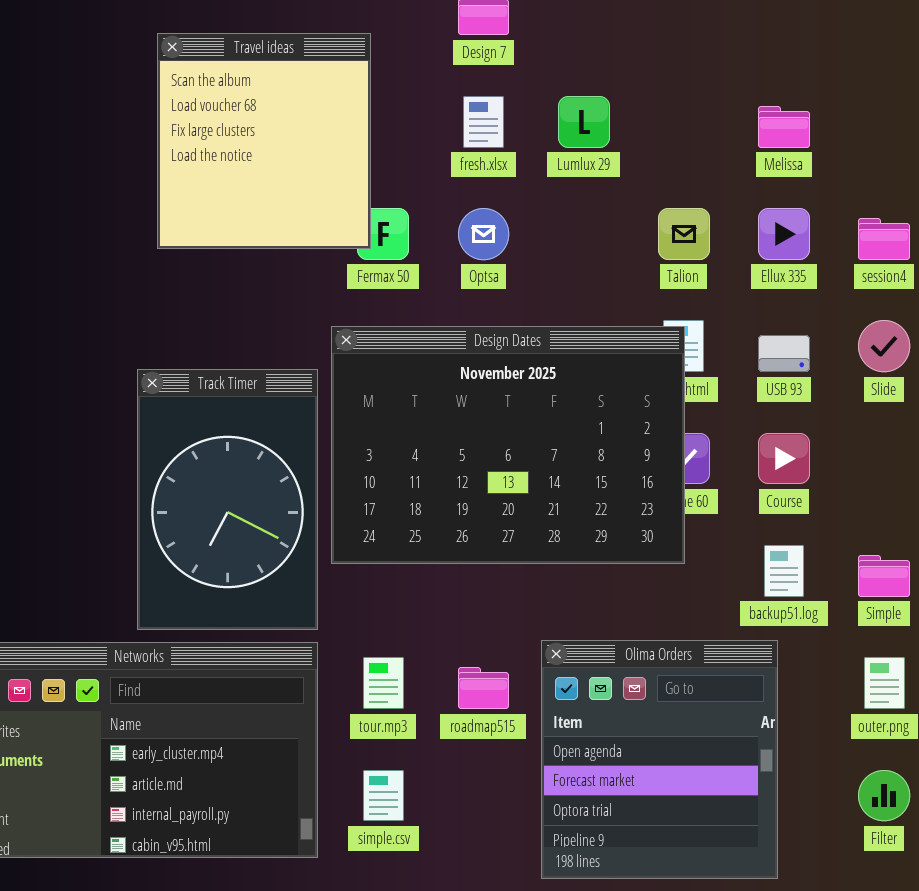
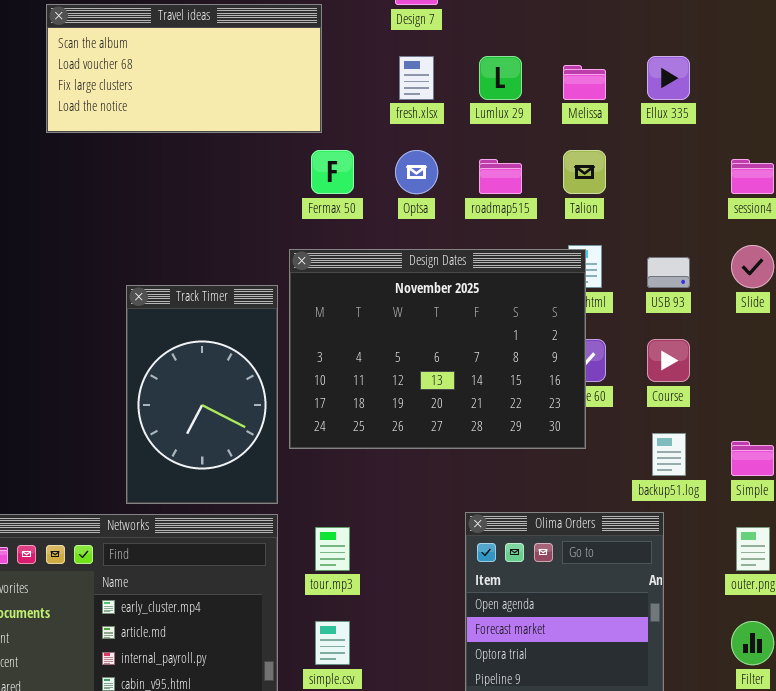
Travel ideas: [157,33,371,249] -> [46,4,322,133], resized
Melissa: [758,106,810,148] -> [563,65,606,100], moved
Ellux 335: [758,208,810,260] -> [647,56,690,100], moved
roadmap515: [458,667,509,709] -> [479,159,522,194], moved

